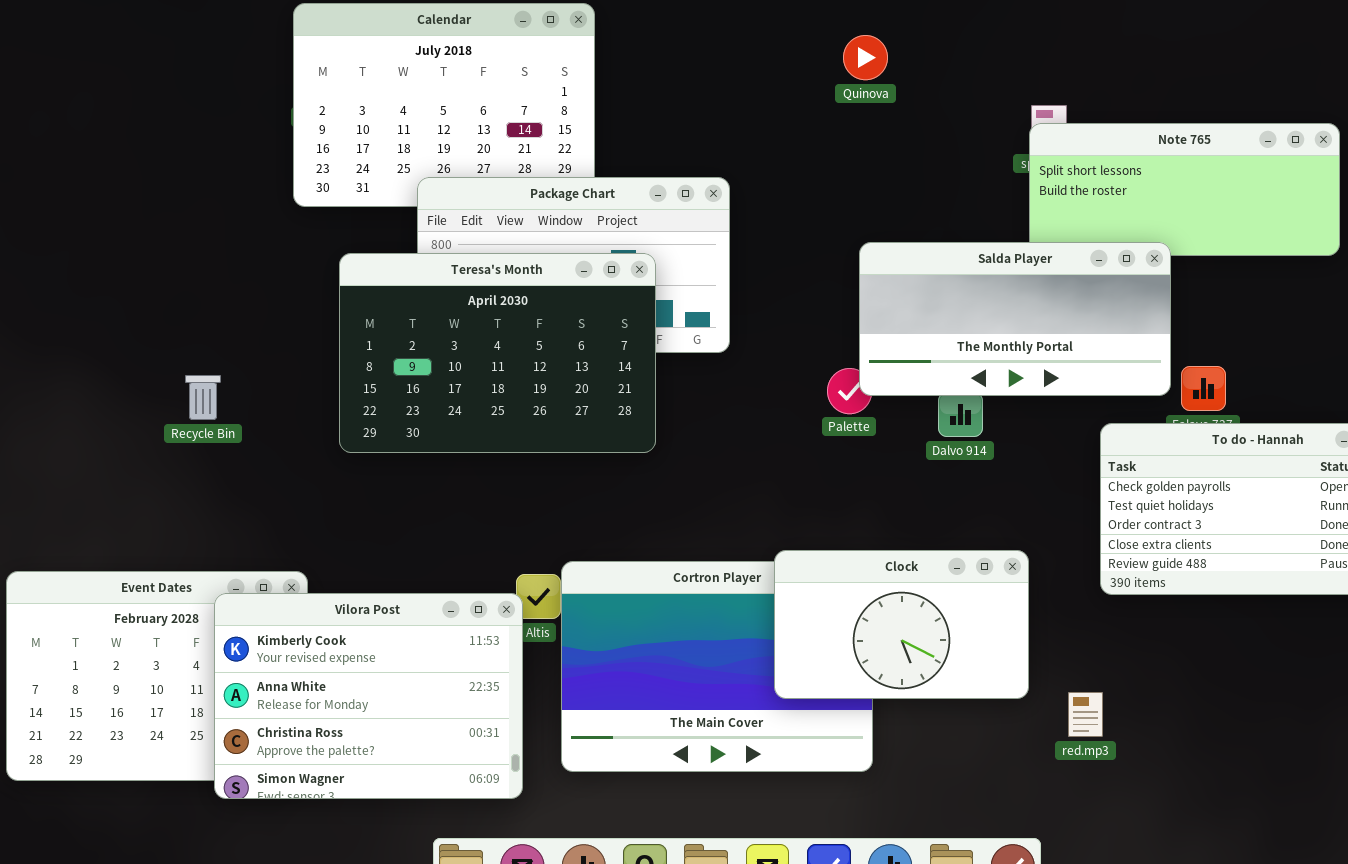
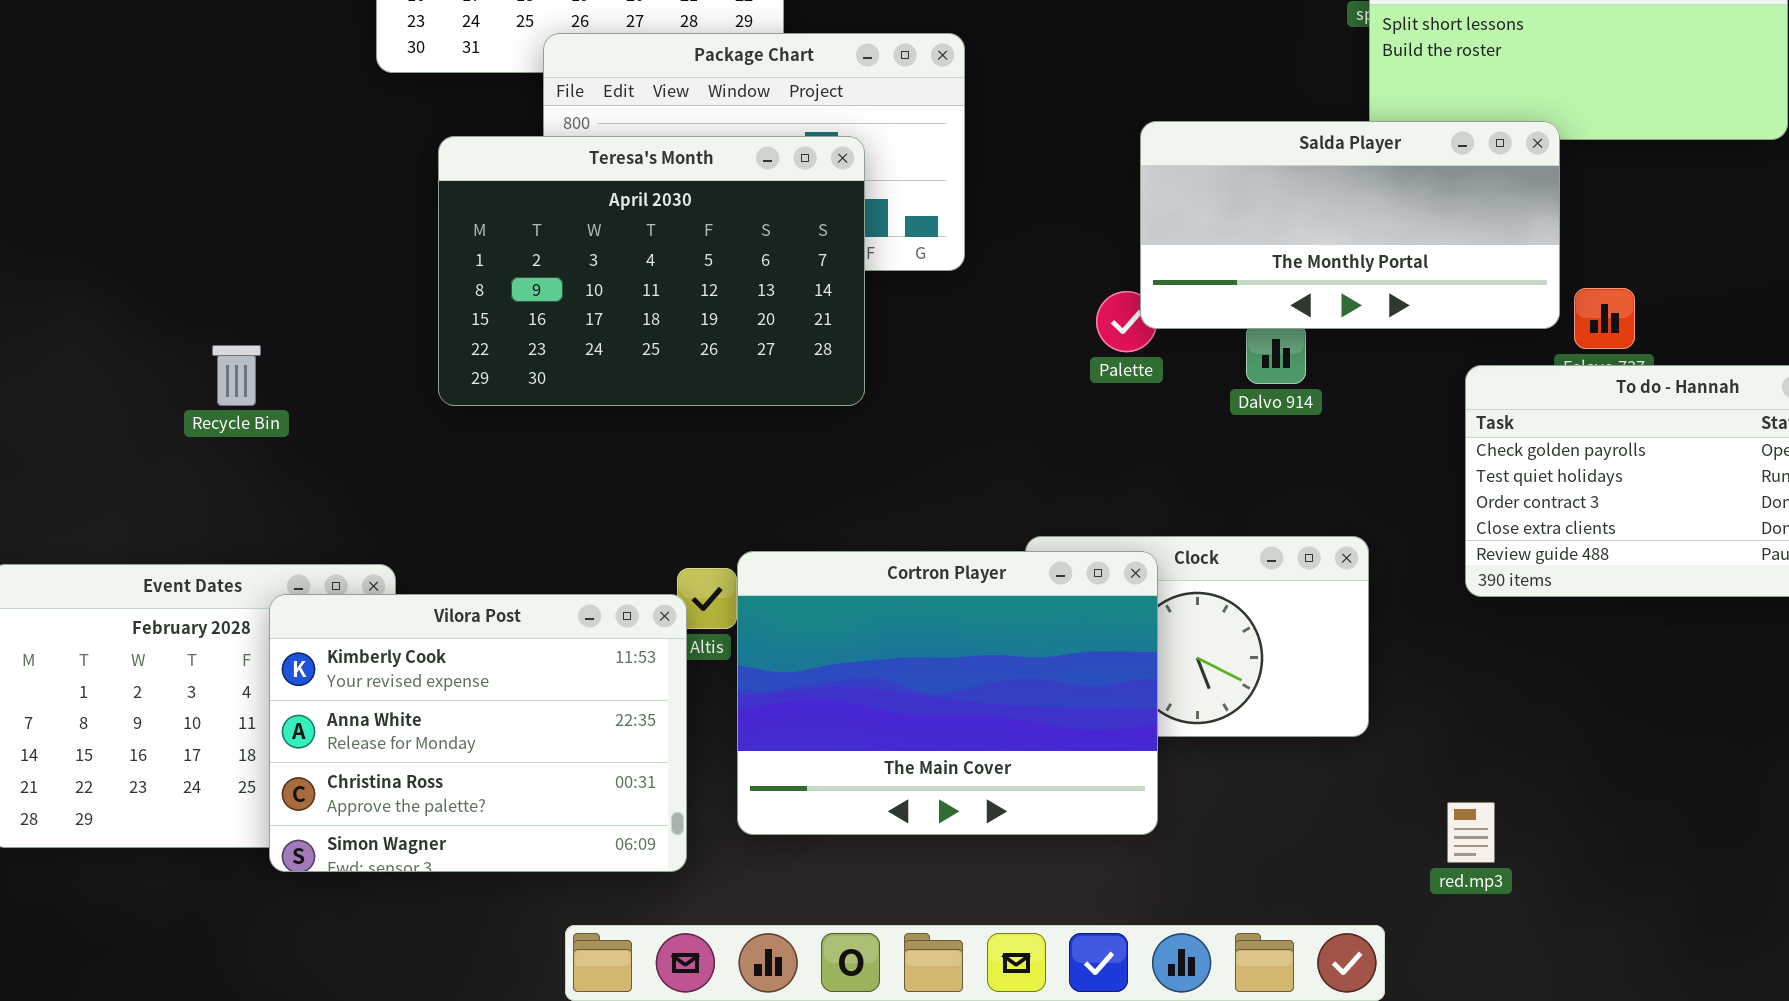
Recycle Bin: [185,375,221,420] -> [212,345,261,406], moved
Cortron Player: [561,561,873,772] -> [737,551,1158,835], raised
red.mp3: [1068,692,1103,737] -> [1447,802,1495,863], moved

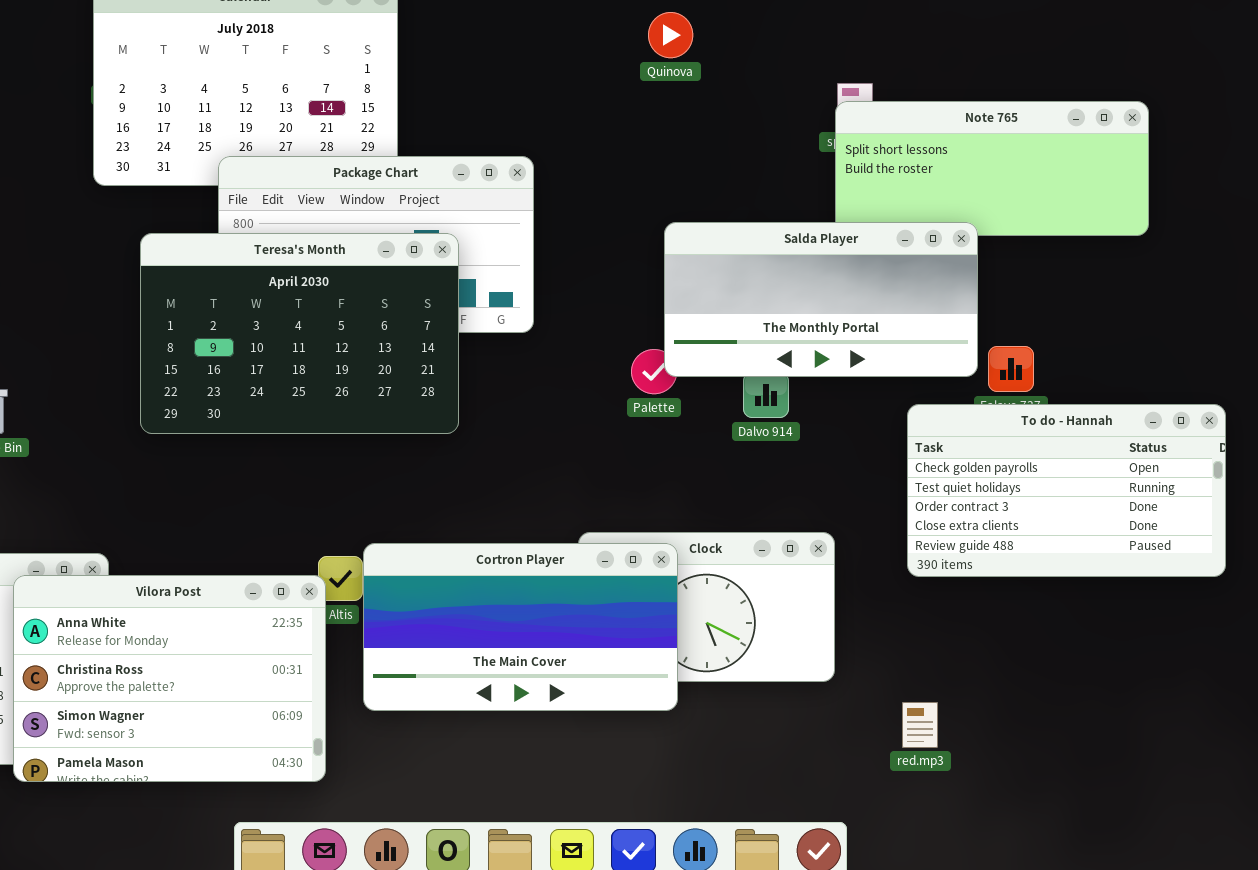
Cortron Player: [737,551,1158,835] -> [363,543,678,711], resized
Vilora Post: [269,594,687,872] -> [13,575,326,782], scrolled down 1 row
red.mp3: [1447,802,1495,863] -> [902,702,938,748], moved

